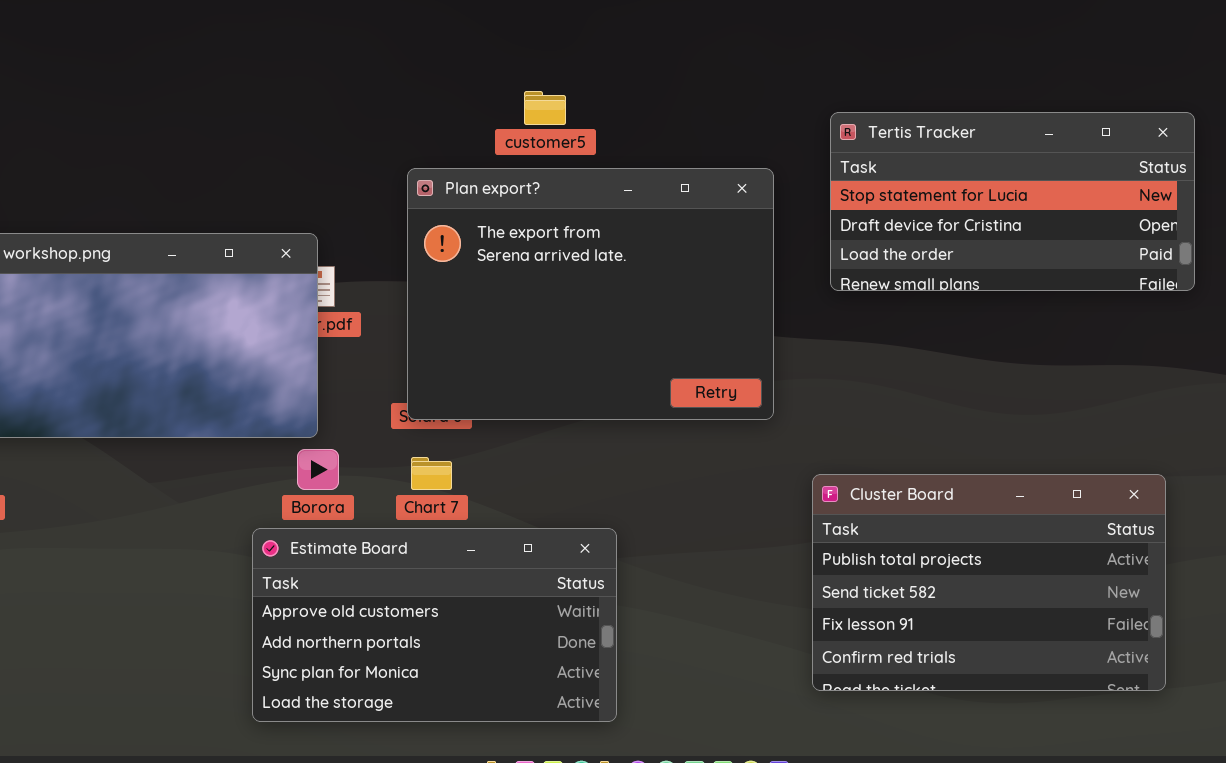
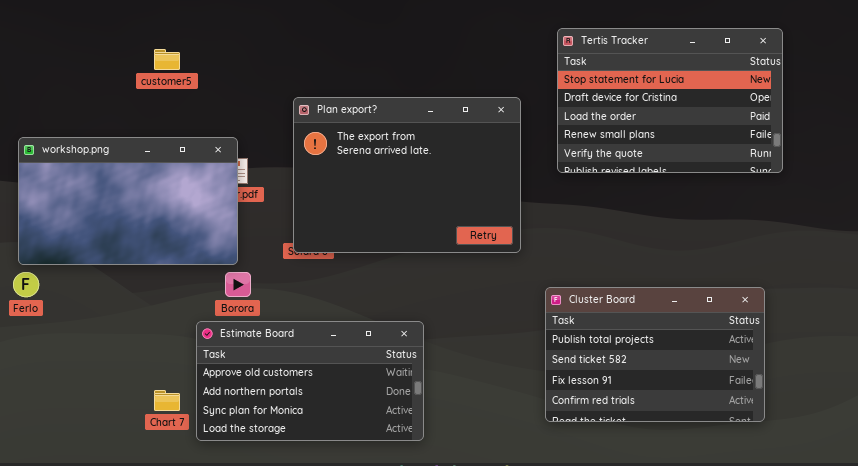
customer5: [524,91,566,125] -> [154,49,180,70], moved
Tertis Tracker: [830,112,1195,291] -> [557,28,783,173], resized
Chart 7: [411,457,452,490] -> [154,390,180,411], moved

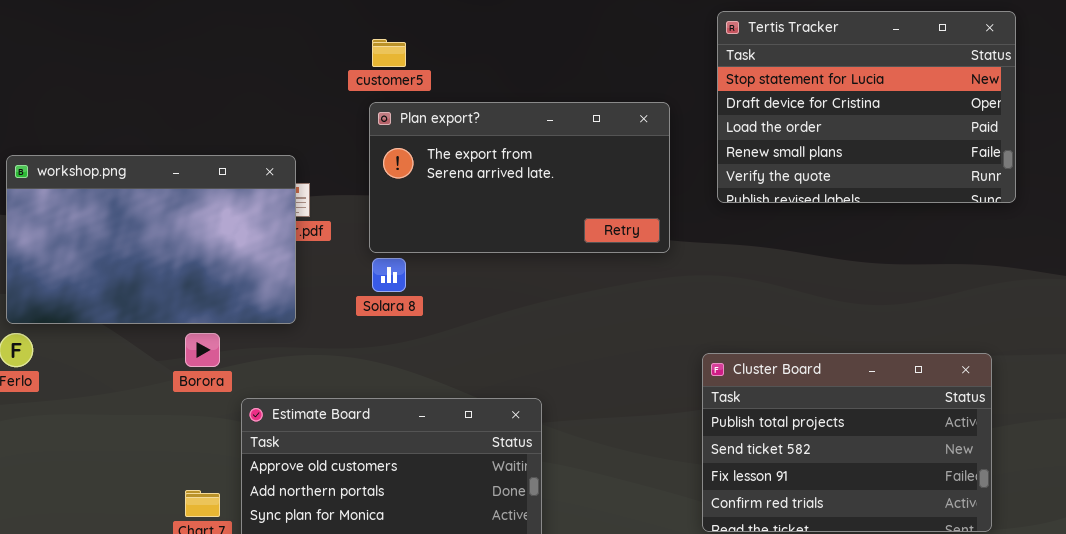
customer5: [154,49,180,70] -> [372,39,406,67], moved
Plan export?: [293,97,521,253] -> [369,102,670,253], resized
Borora: [225,272,251,297] -> [185,333,220,367], moved

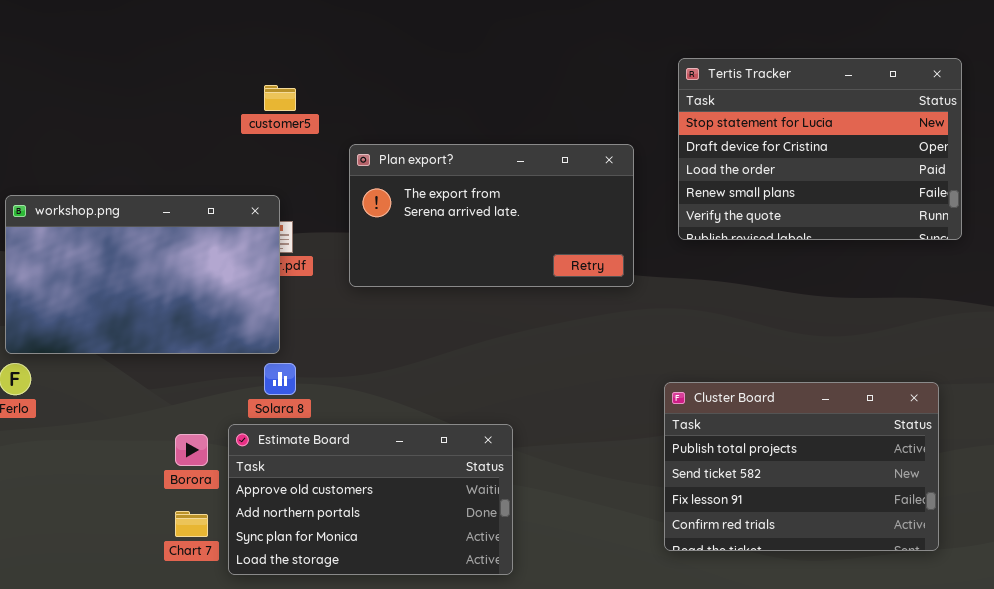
customer5: [372,39,406,67] -> [264,85,296,111], moved
Solara 8: [372,258,406,292] -> [264,363,296,395], moved
Borora: [185,333,220,367] -> [175,434,208,466], moved

